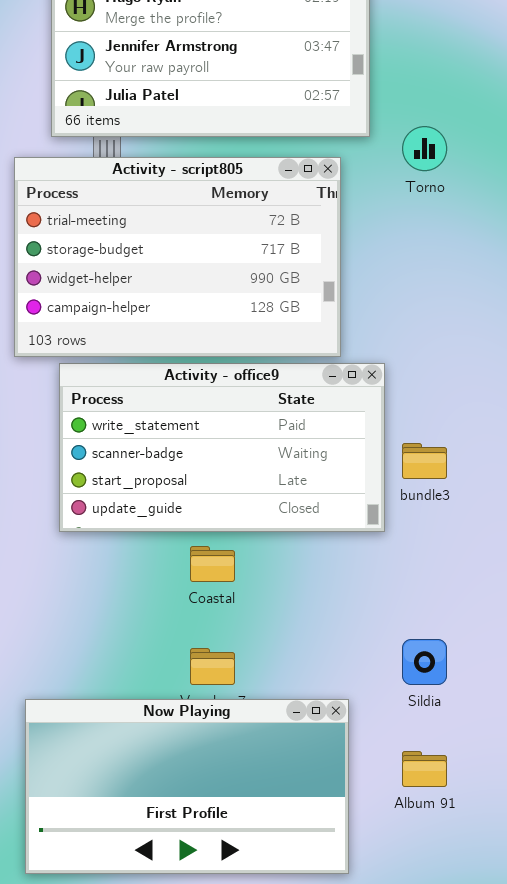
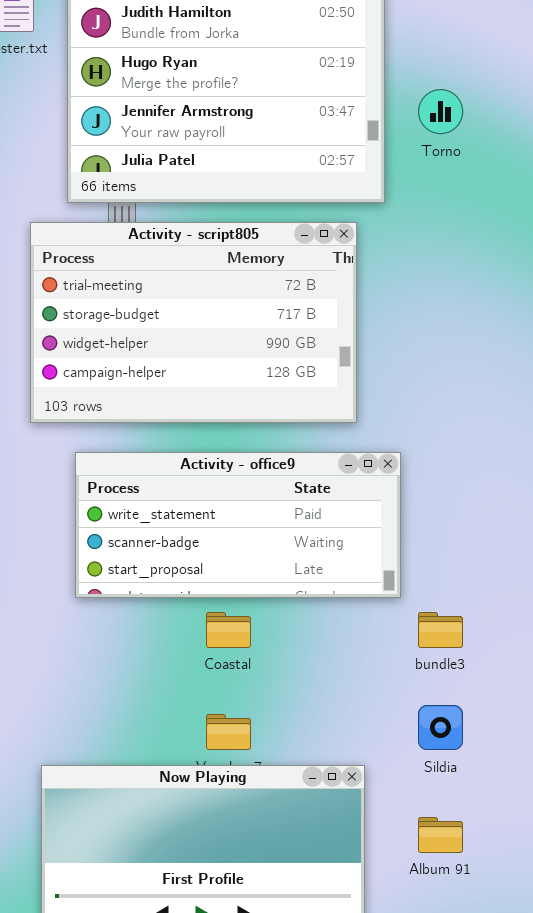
Torno: [402,126,447,171] -> [418,89,463,134], moved
Activity - office9: [59,363,385,532] -> [75,452,401,598], resized
bundle3: [402,443,447,479] -> [418,612,463,648], moved

